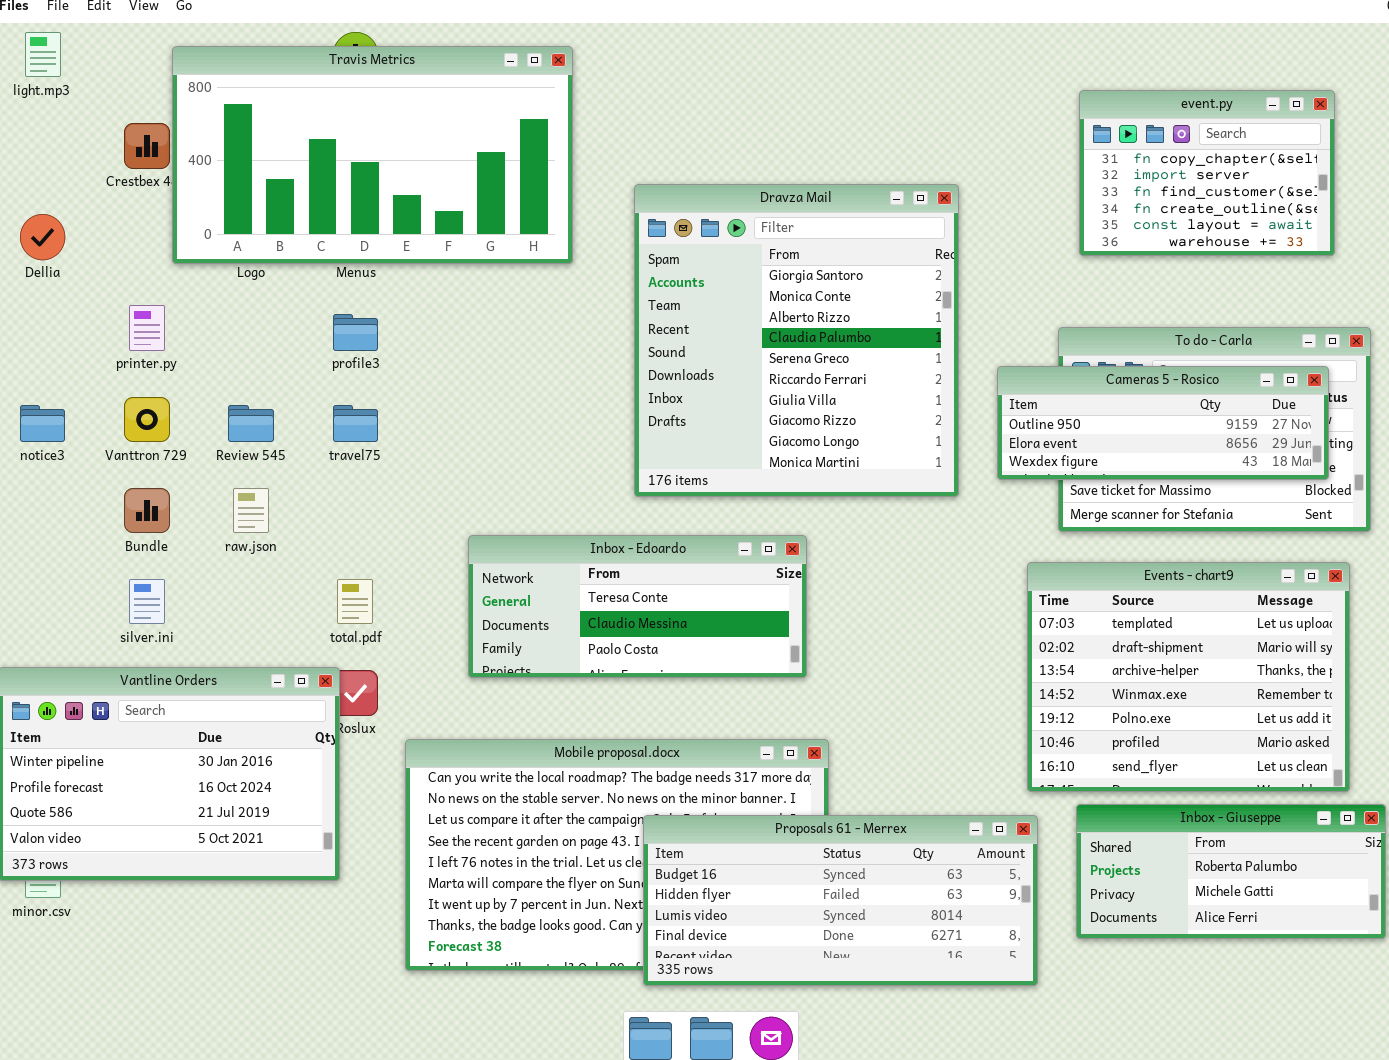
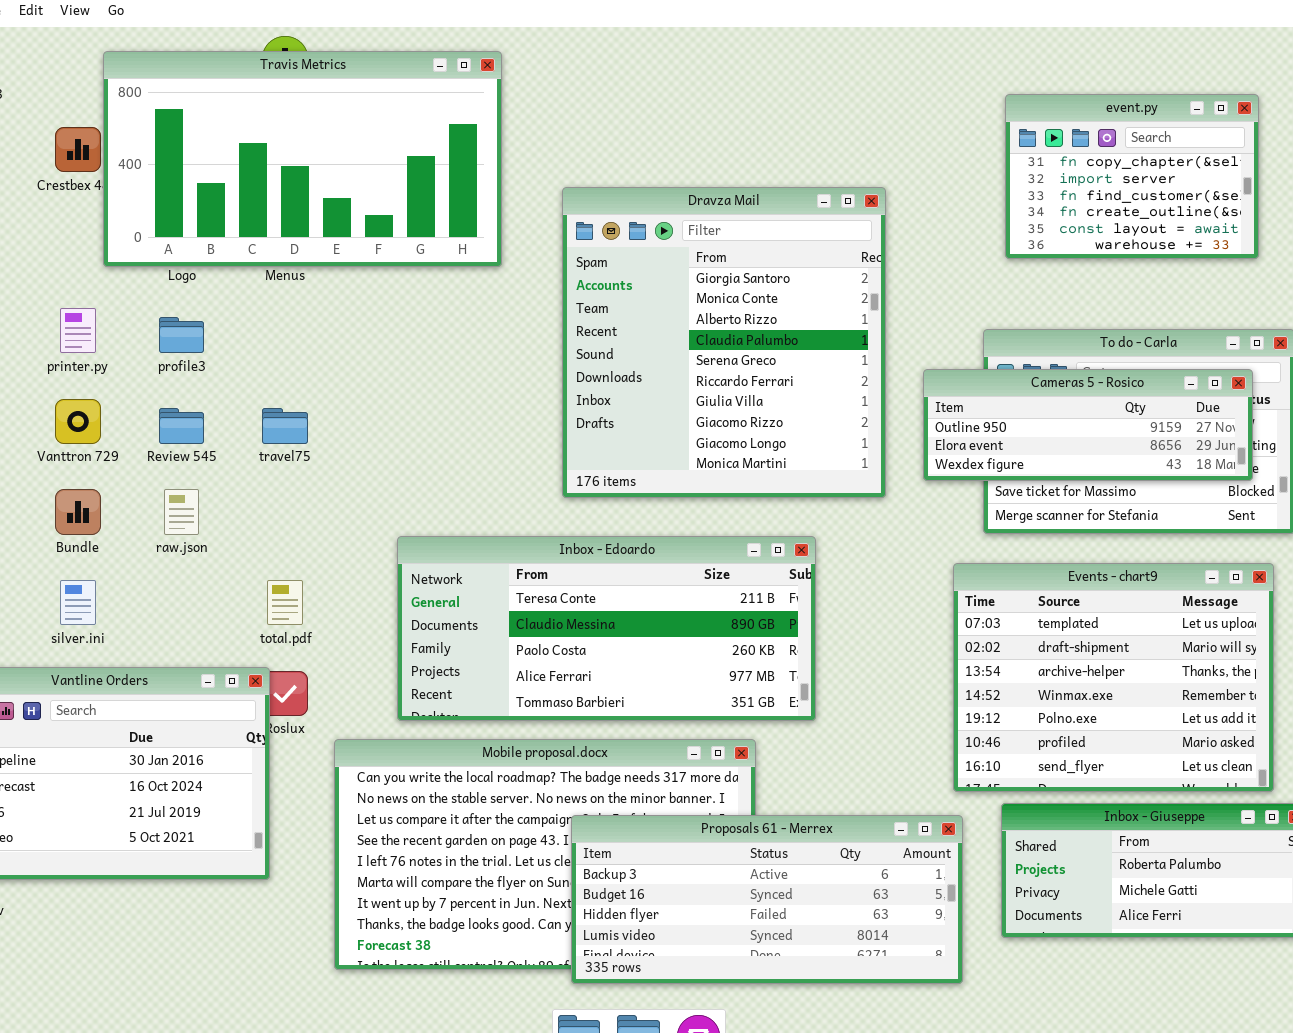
profile3: [333,314,378,351] -> [159,317,204,353], moved
Inbox - Edoardo: [468,535,807,678] -> [397,536,816,721], resized
Proposals 61 - Merrex: [643,815,1038,986] -> [571,815,963,984], scrolled up 1 row

